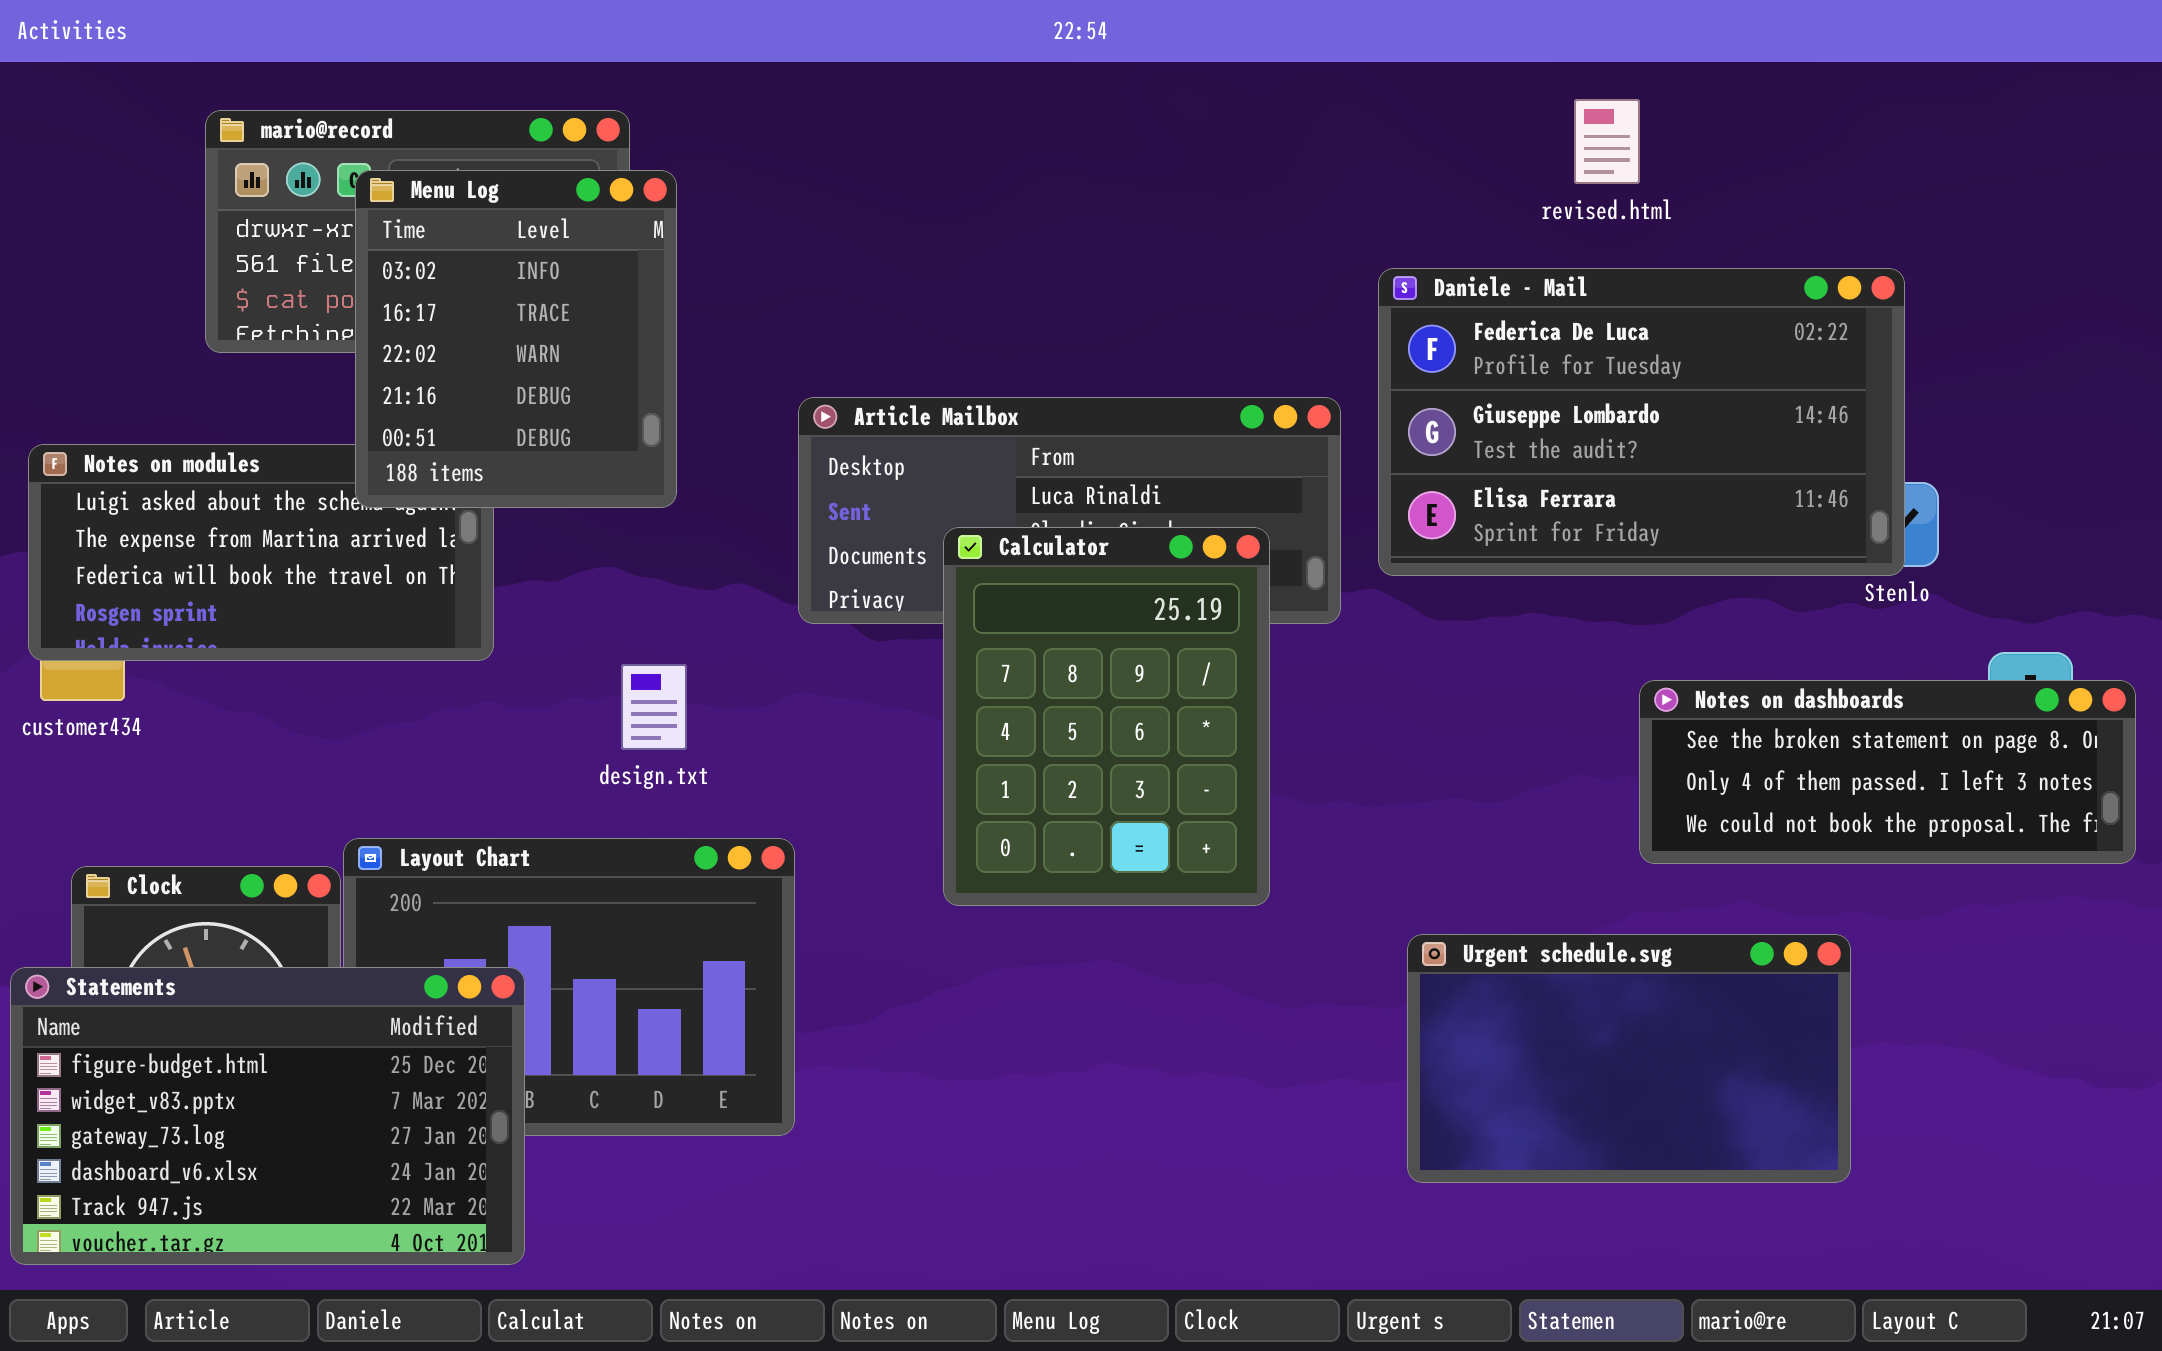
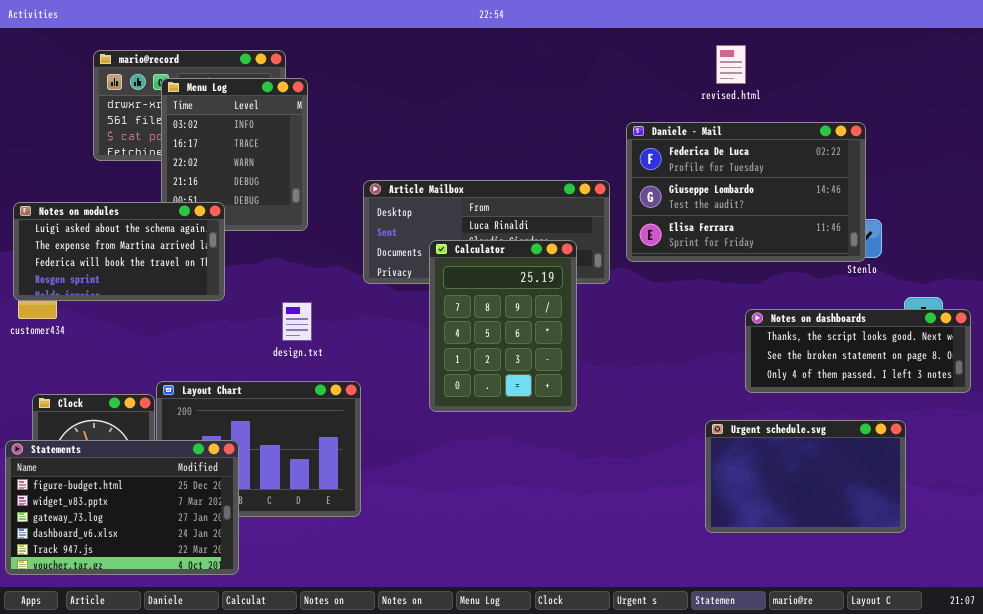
Notes on modules: [28,444,494,661] -> [13,202,225,301], raised
Notes on dashboards: [1639,680,2136,864] -> [745,309,971,393], scrolled up 1 row
Urgent schedule.svg: [1407,934,1851,1183] -> [705,420,906,533], moved

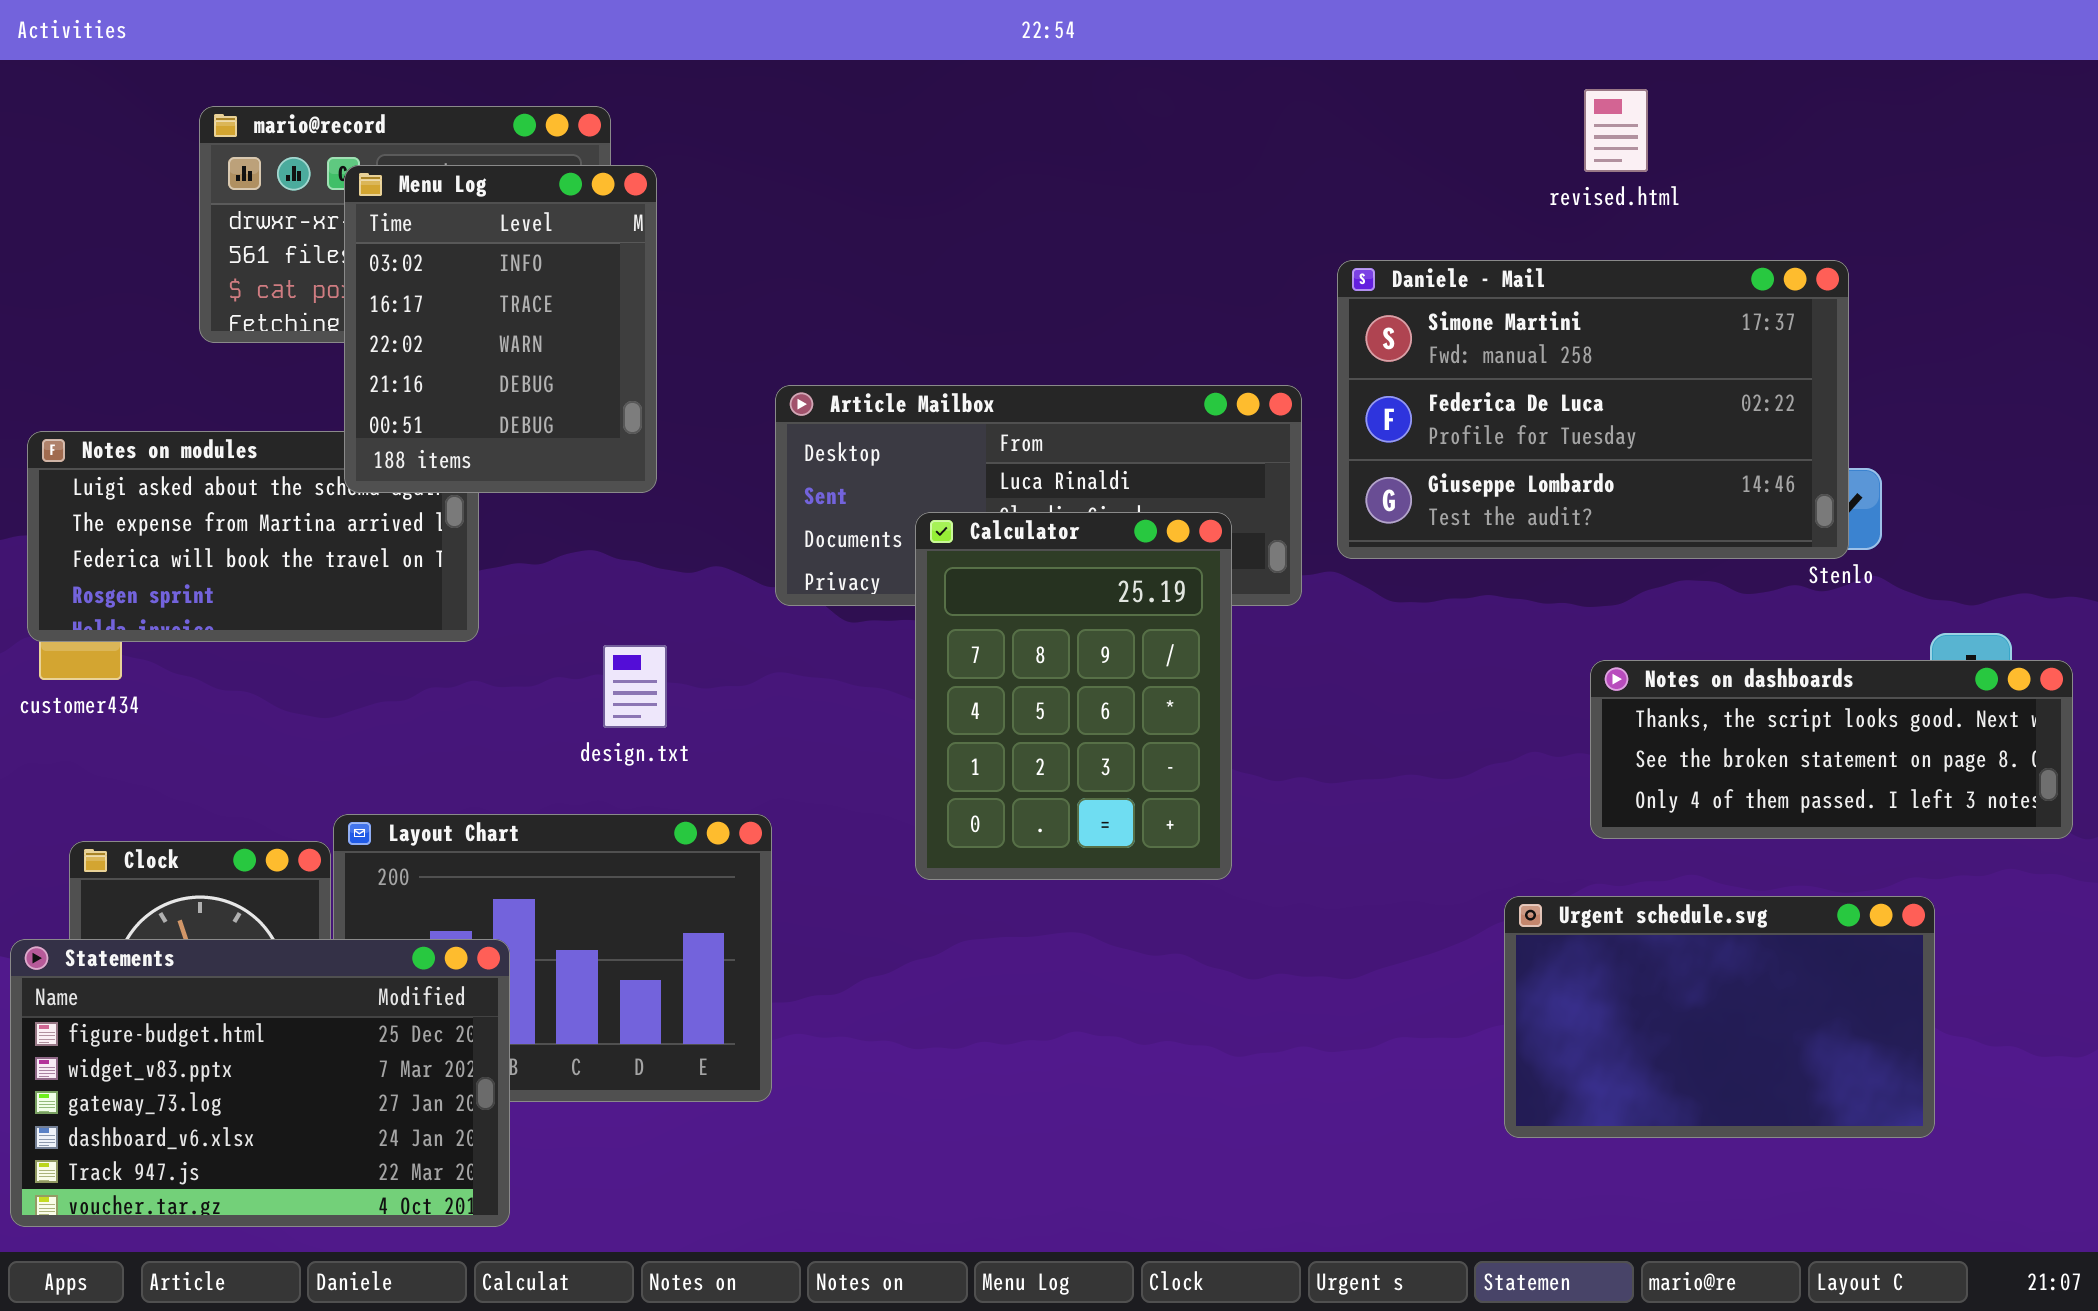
revised.html: [716,45,746,84] -> [1584,89,1648,172], moved
Menu Log: [161,78,308,231] -> [344,165,657,493], raised
Daniele - Mail: [626,122,866,262] -> [1337,260,1849,559], scrolled up 1 row

